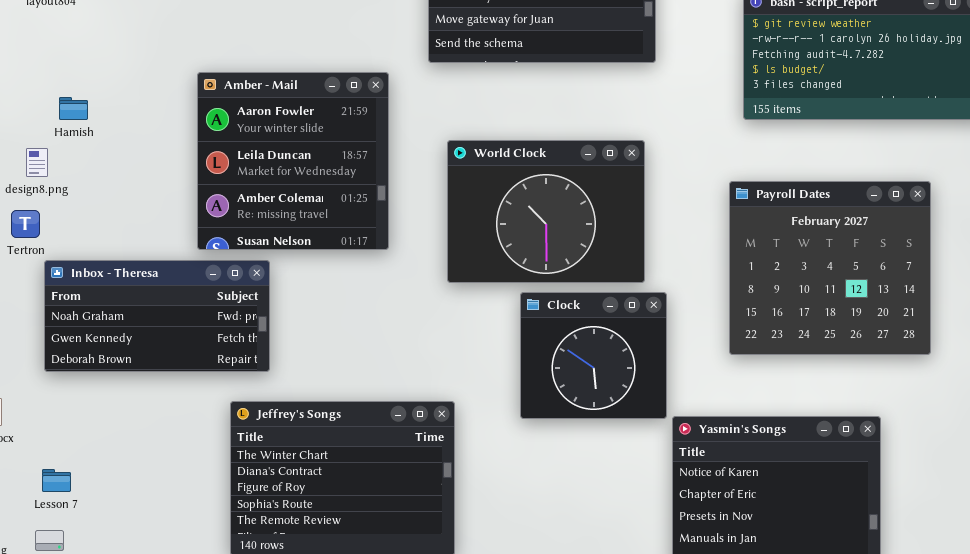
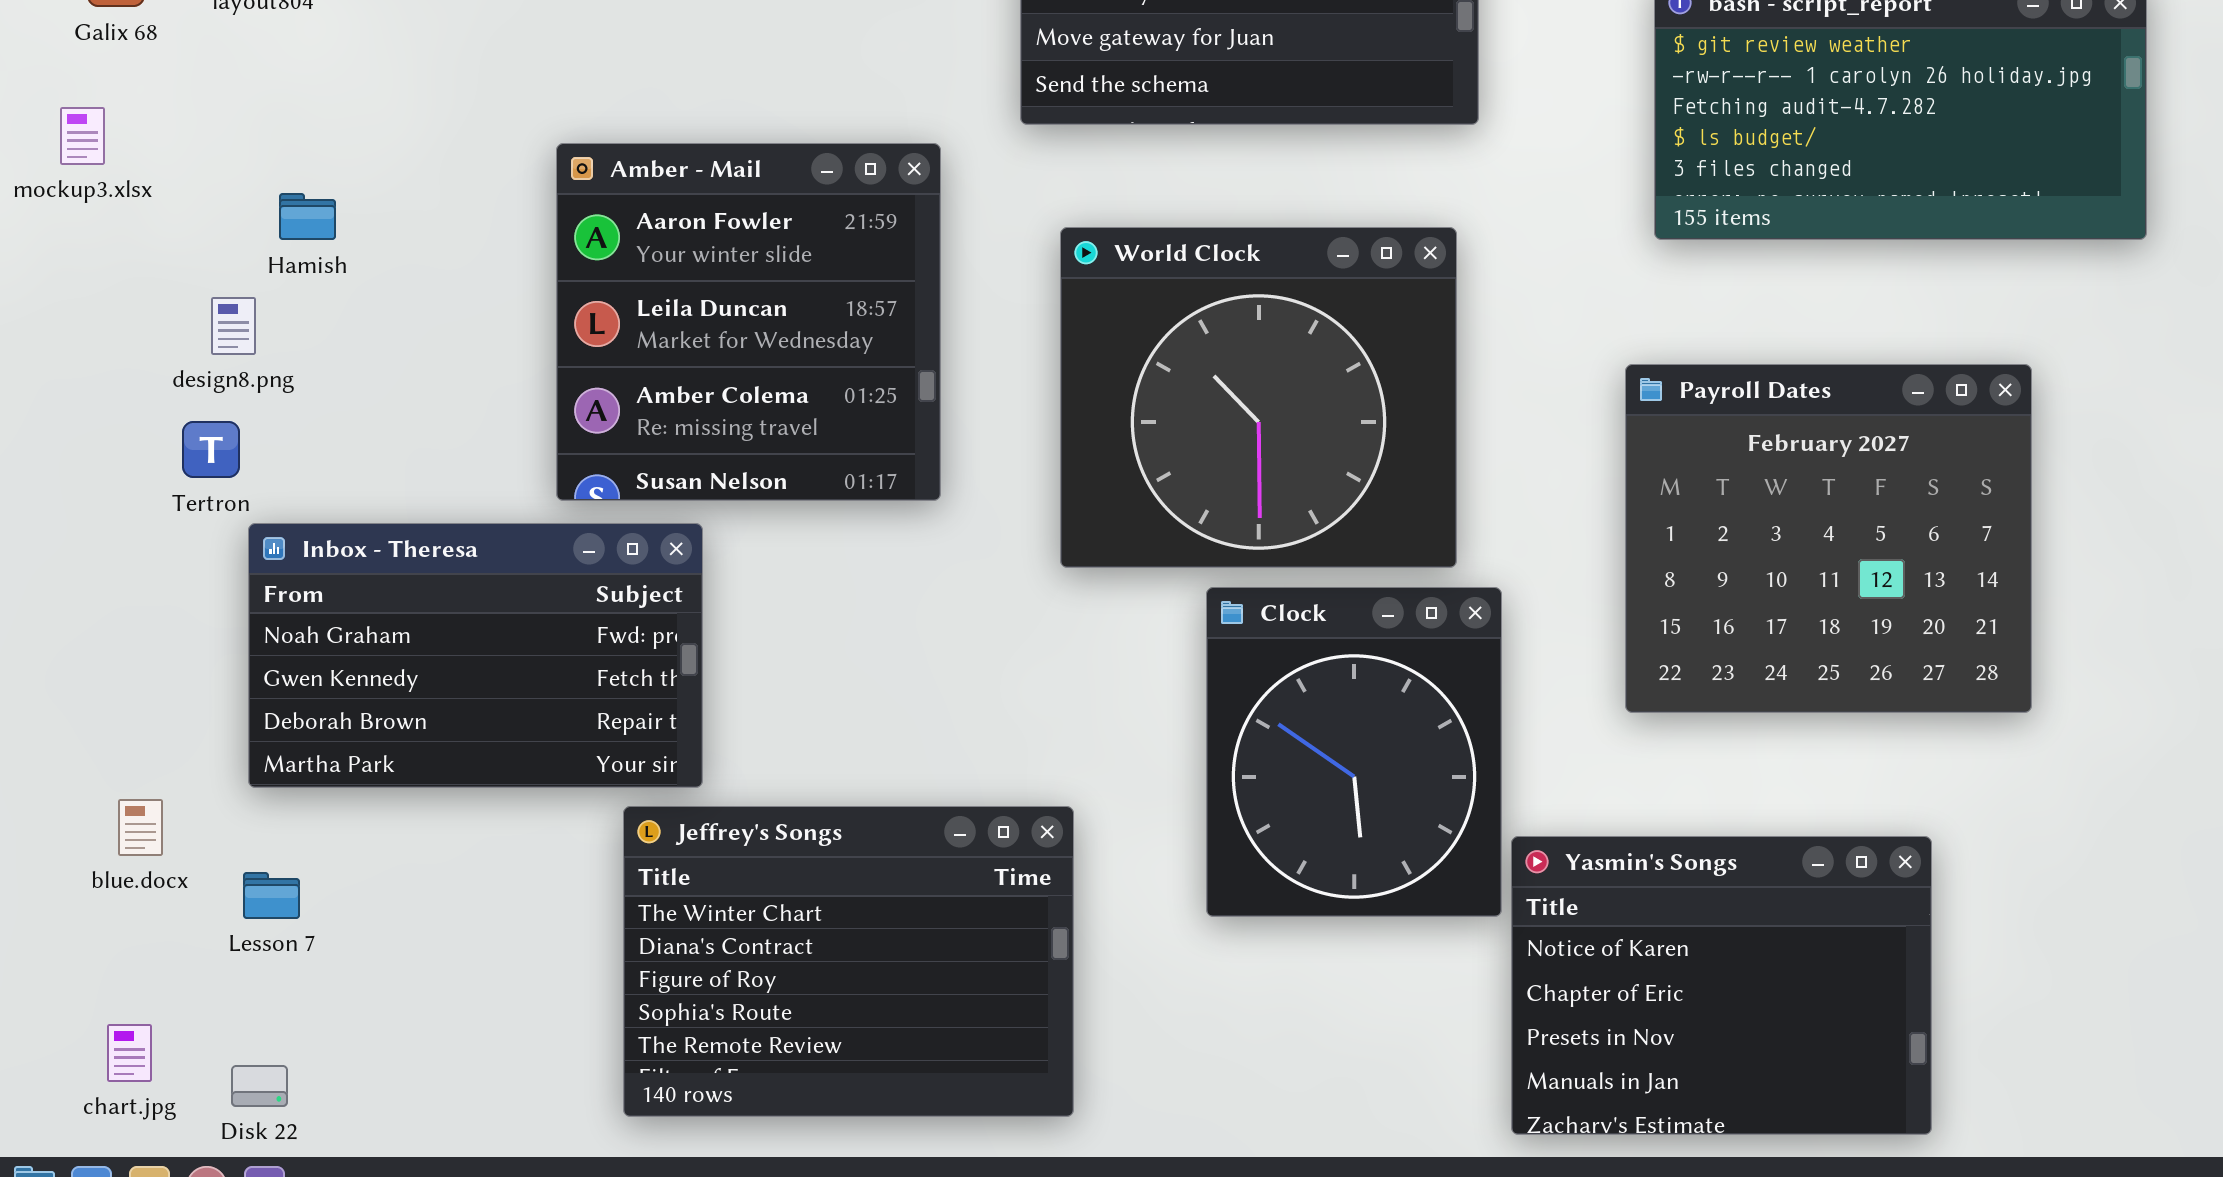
World Clock: [447,140,645,283] -> [1060,227,1457,568], resized
Inbox - Theresa: [44,260,270,372] -> [248,523,703,788], resized
Clock: [520,292,667,419] -> [1206,587,1502,917], resized
Lesson 7: [42,469,71,492] -> [243,872,300,919], moved

